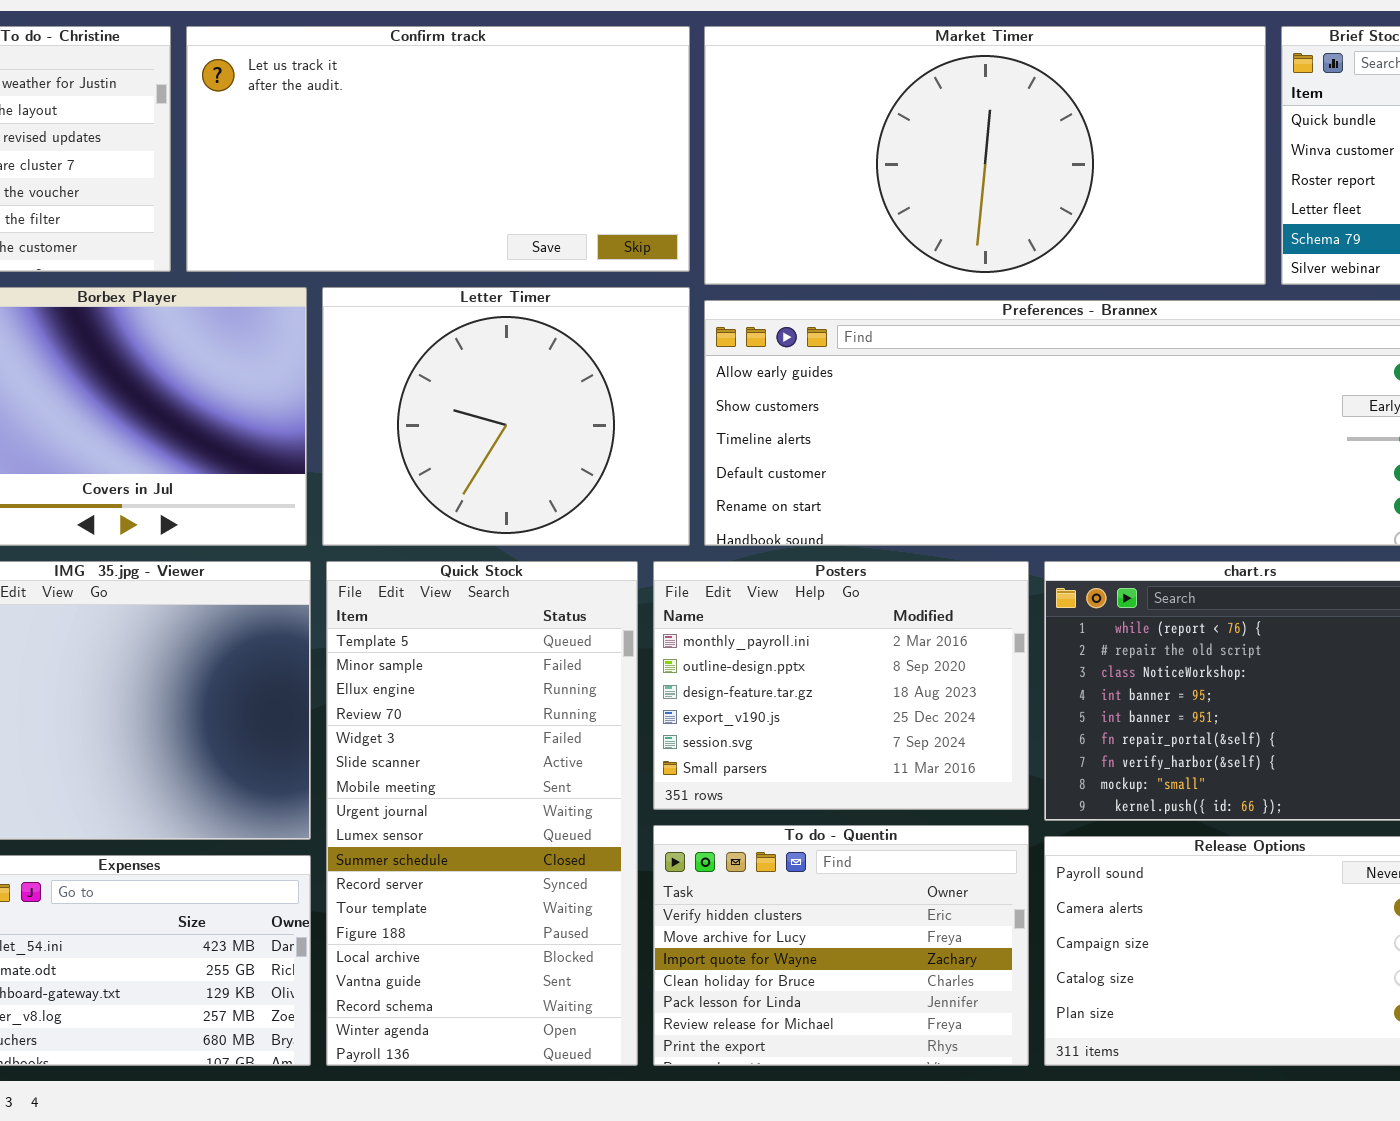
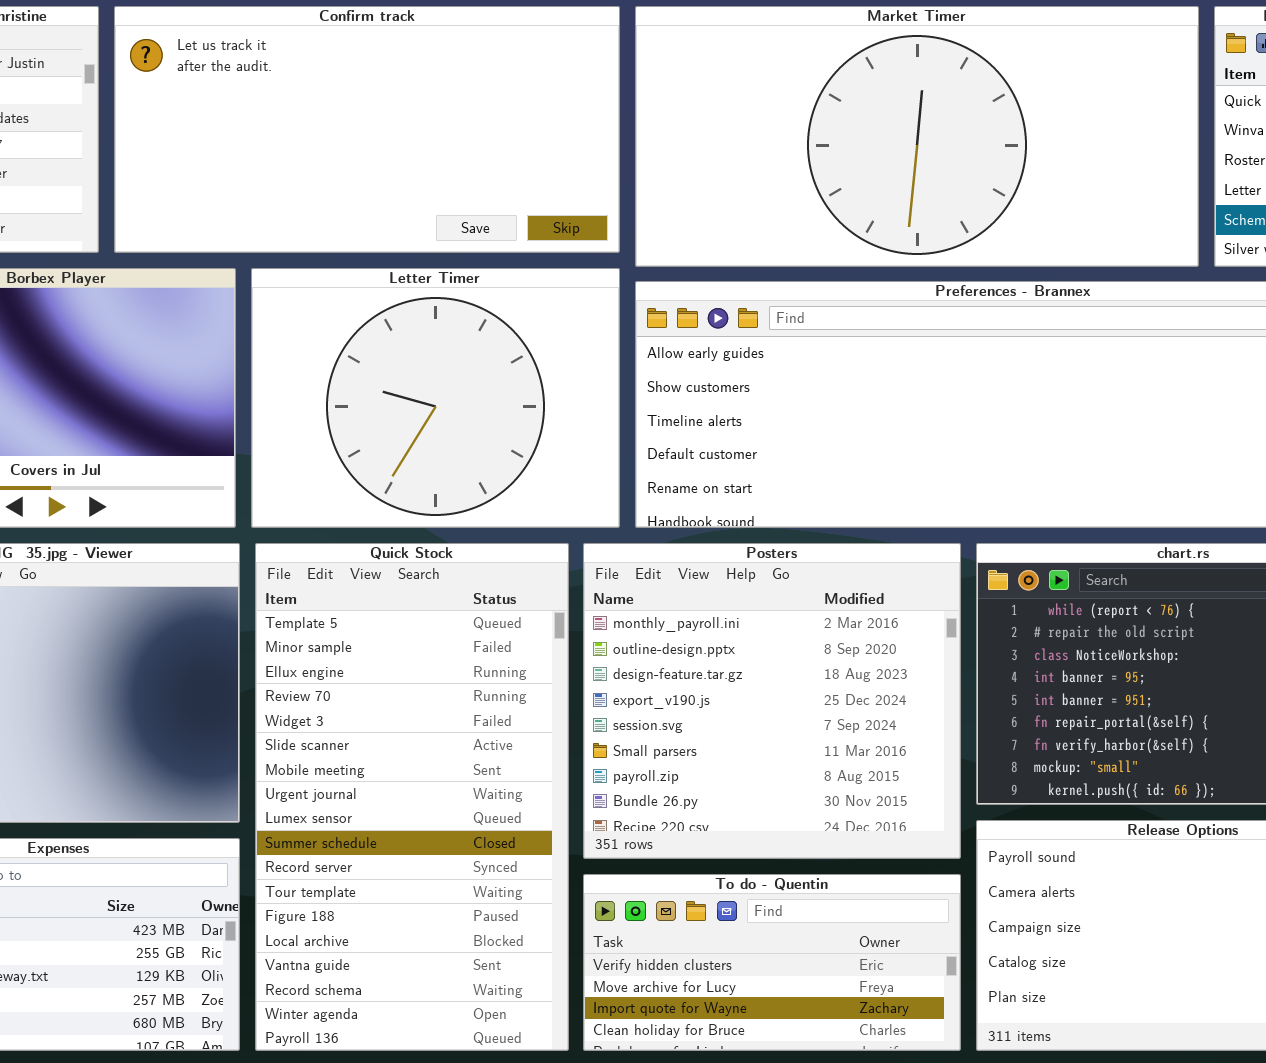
Posters: [653,561,1029,810] -> [583,543,961,859], resized
To do - Quentin: [653,825,1029,1066] -> [583,874,961,1051], resized

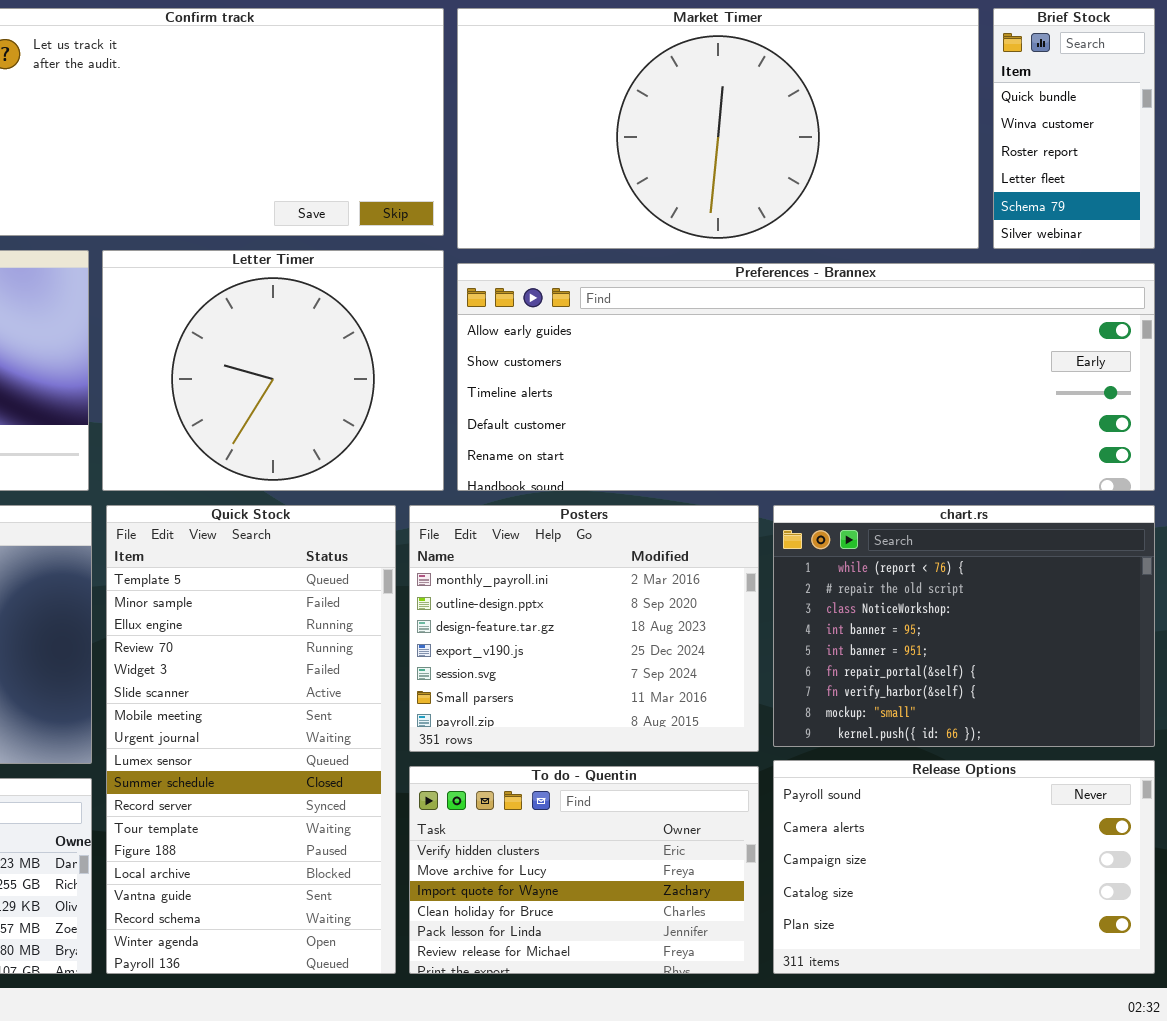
Posters: [583,543,961,859] -> [409,505,759,752], resized
To do - Quentin: [583,874,961,1051] -> [409,766,759,974], resized

